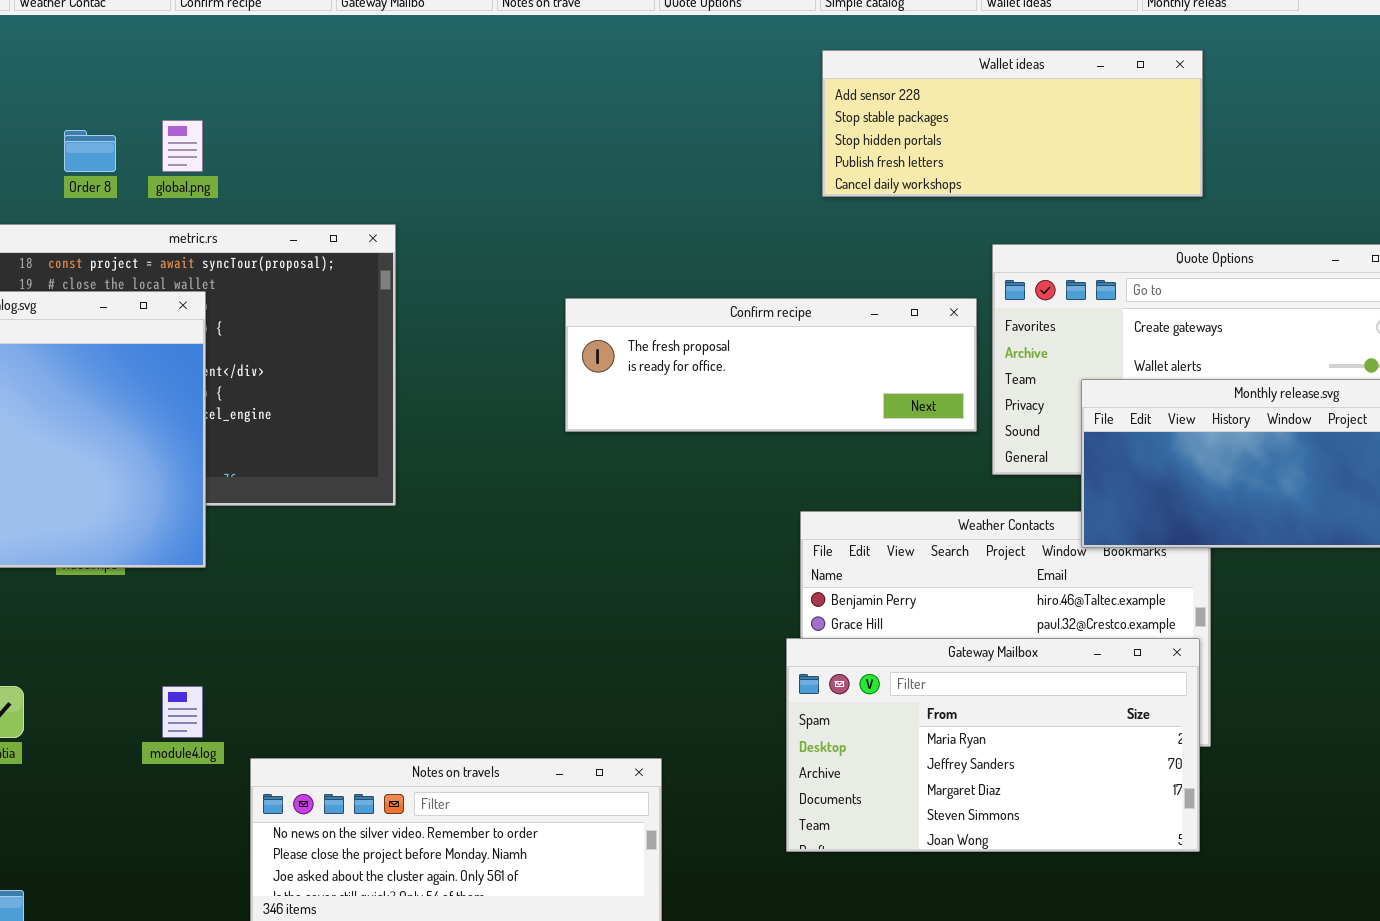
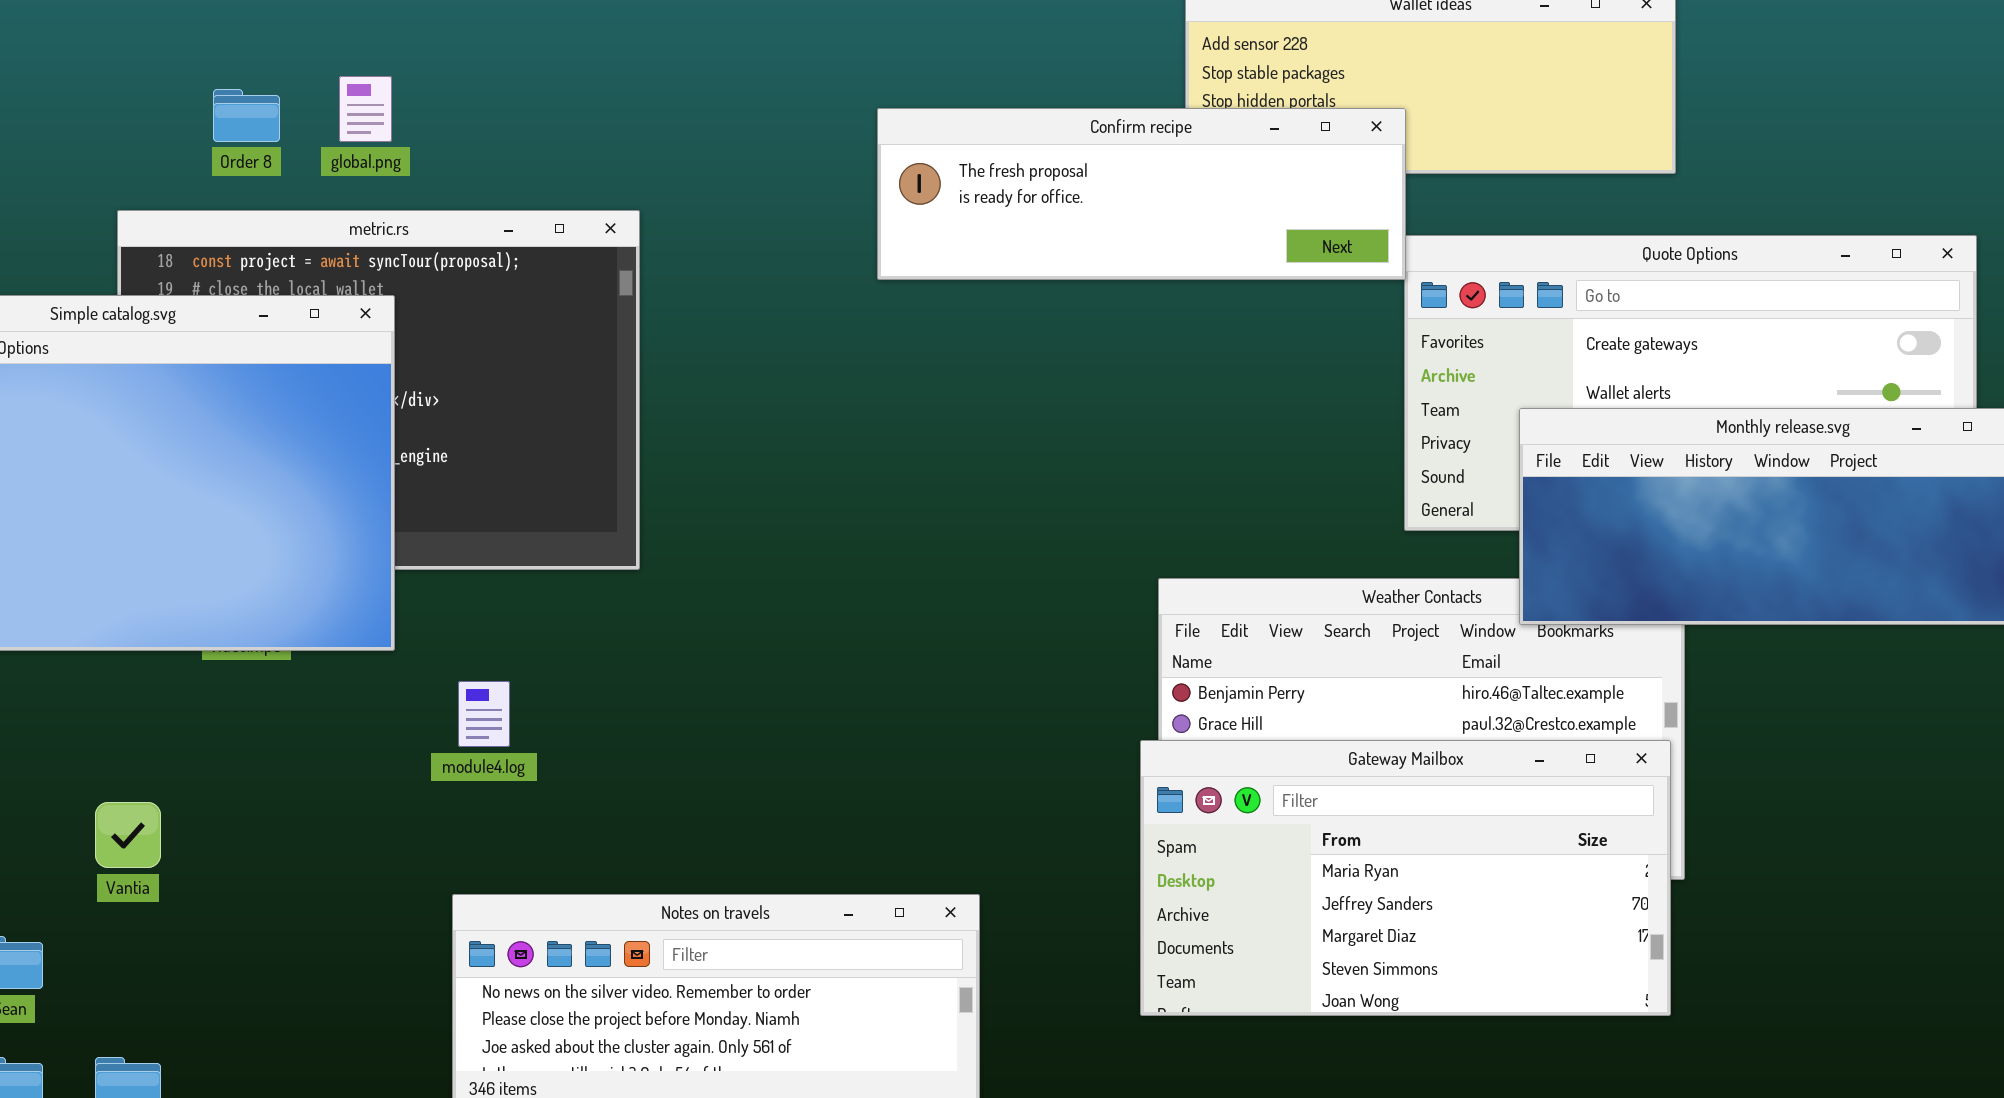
Confirm recipe: [565,298,977,432] -> [877,108,1406,280], moved
module4.log: [162,686,203,738] -> [458,681,510,747], moved

